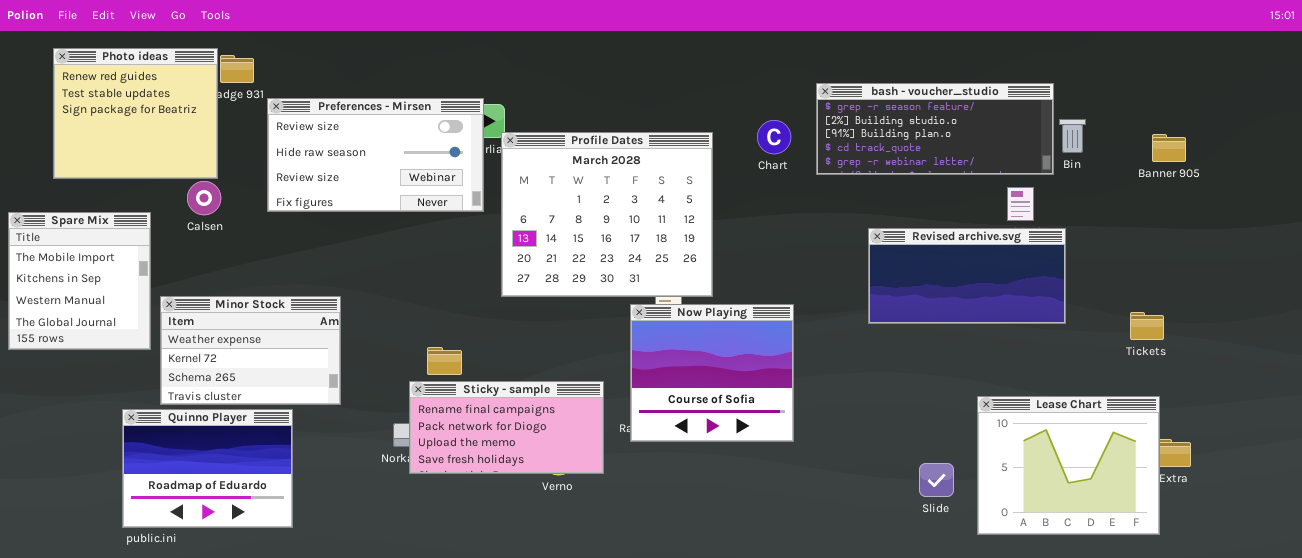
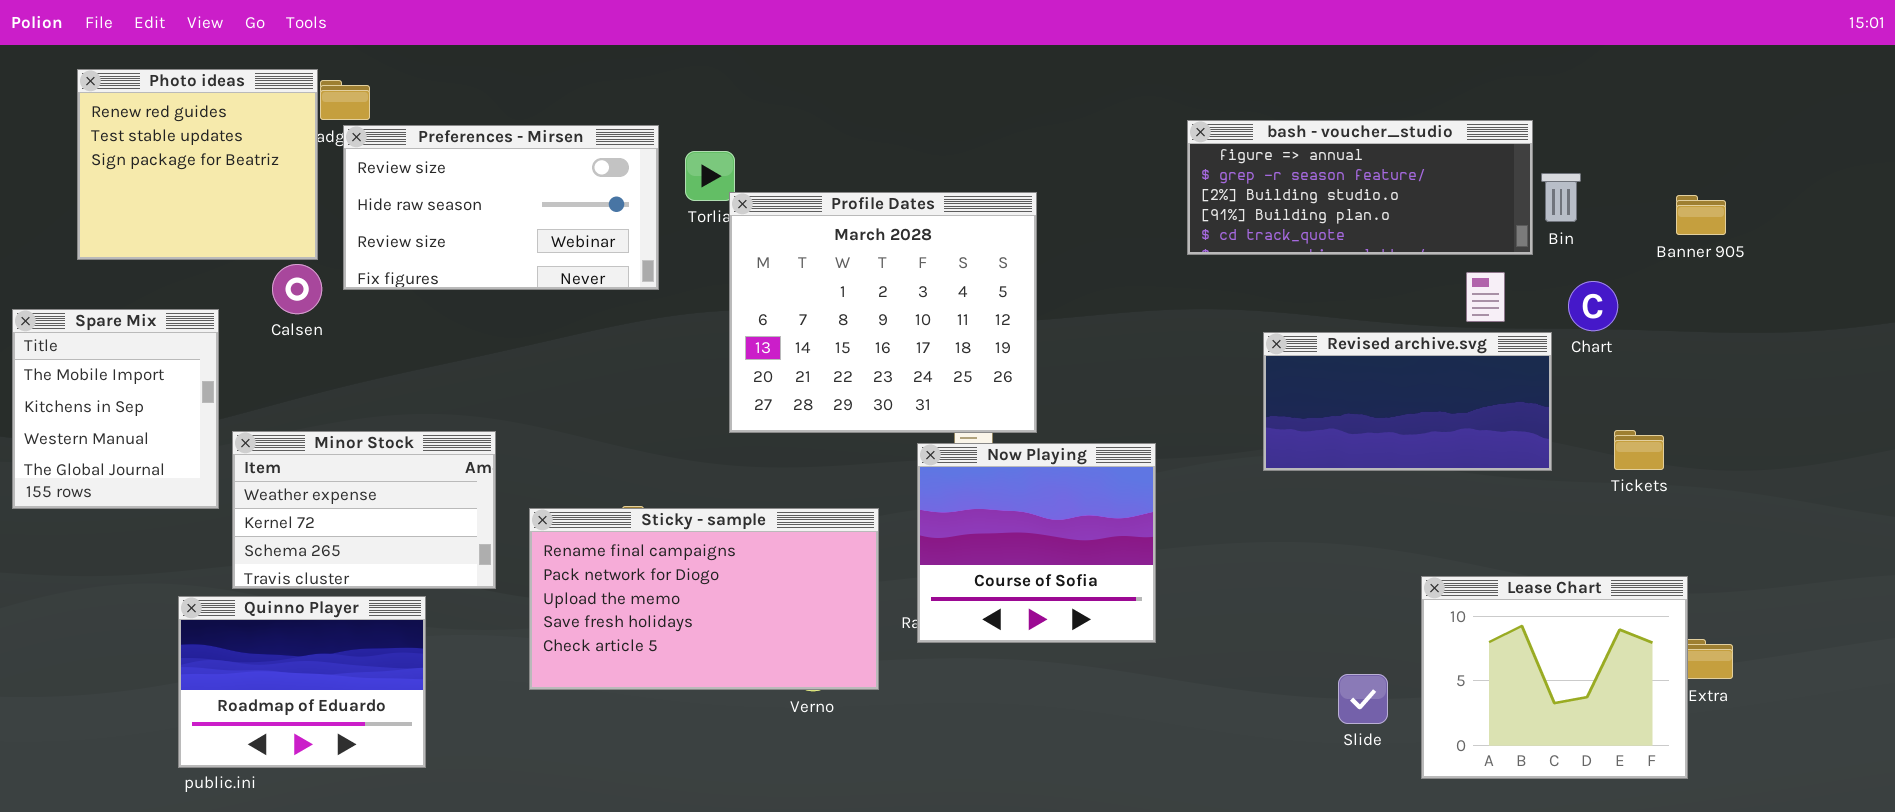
bash - voucher_studio: [816,83,1054,175] -> [1187,120,1533,255], scrolled up 1 row
Preferences - Mirsen: [267,98,484,212] -> [343,125,659,290], moved
Chart: [757,120,791,154] -> [1568,281,1618,331], moved
Tickets: [1130,312,1164,340] -> [1614,430,1664,470], moved
Sticky - sample: [409,381,604,474] -> [529,508,879,690], resized

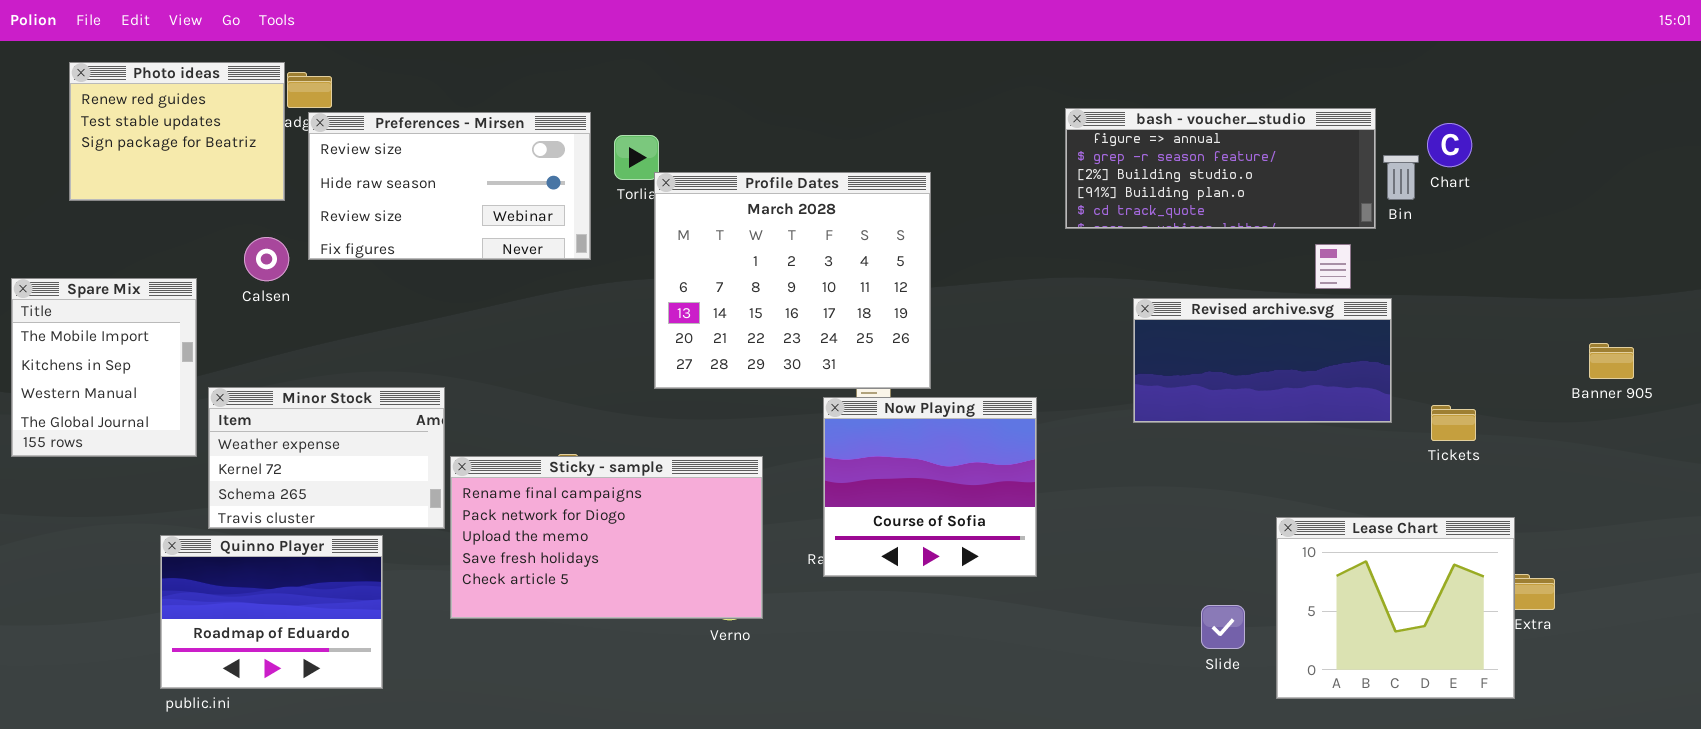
Photo ideas: [77,69,318,260] -> [69,62,285,201], resized
Banner 905: [1676,195,1726,235] -> [1589,343,1634,379], moved
Chart: [1568,281,1618,331] -> [1427,123,1472,167], moved
Tickets: [1614,430,1664,470] -> [1431,405,1476,441], moved
Sticky - sample: [529,508,879,690] -> [450,456,763,619], moved

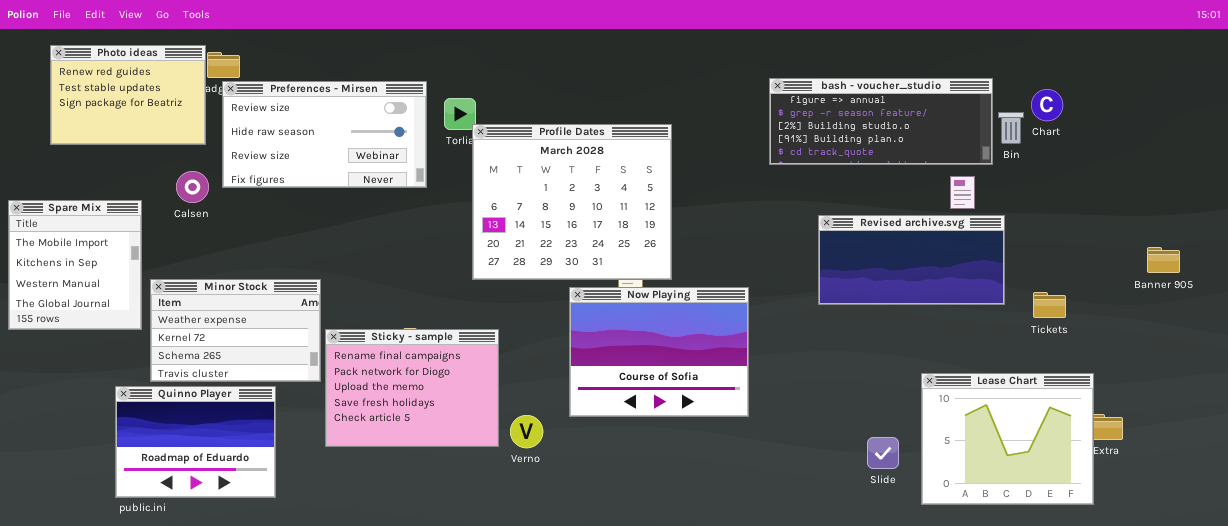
Now Playing: [823,397,1037,577] -> [569,287,749,417], resized
Sticky - sample: [450,456,763,619] -> [325,329,499,447], resized

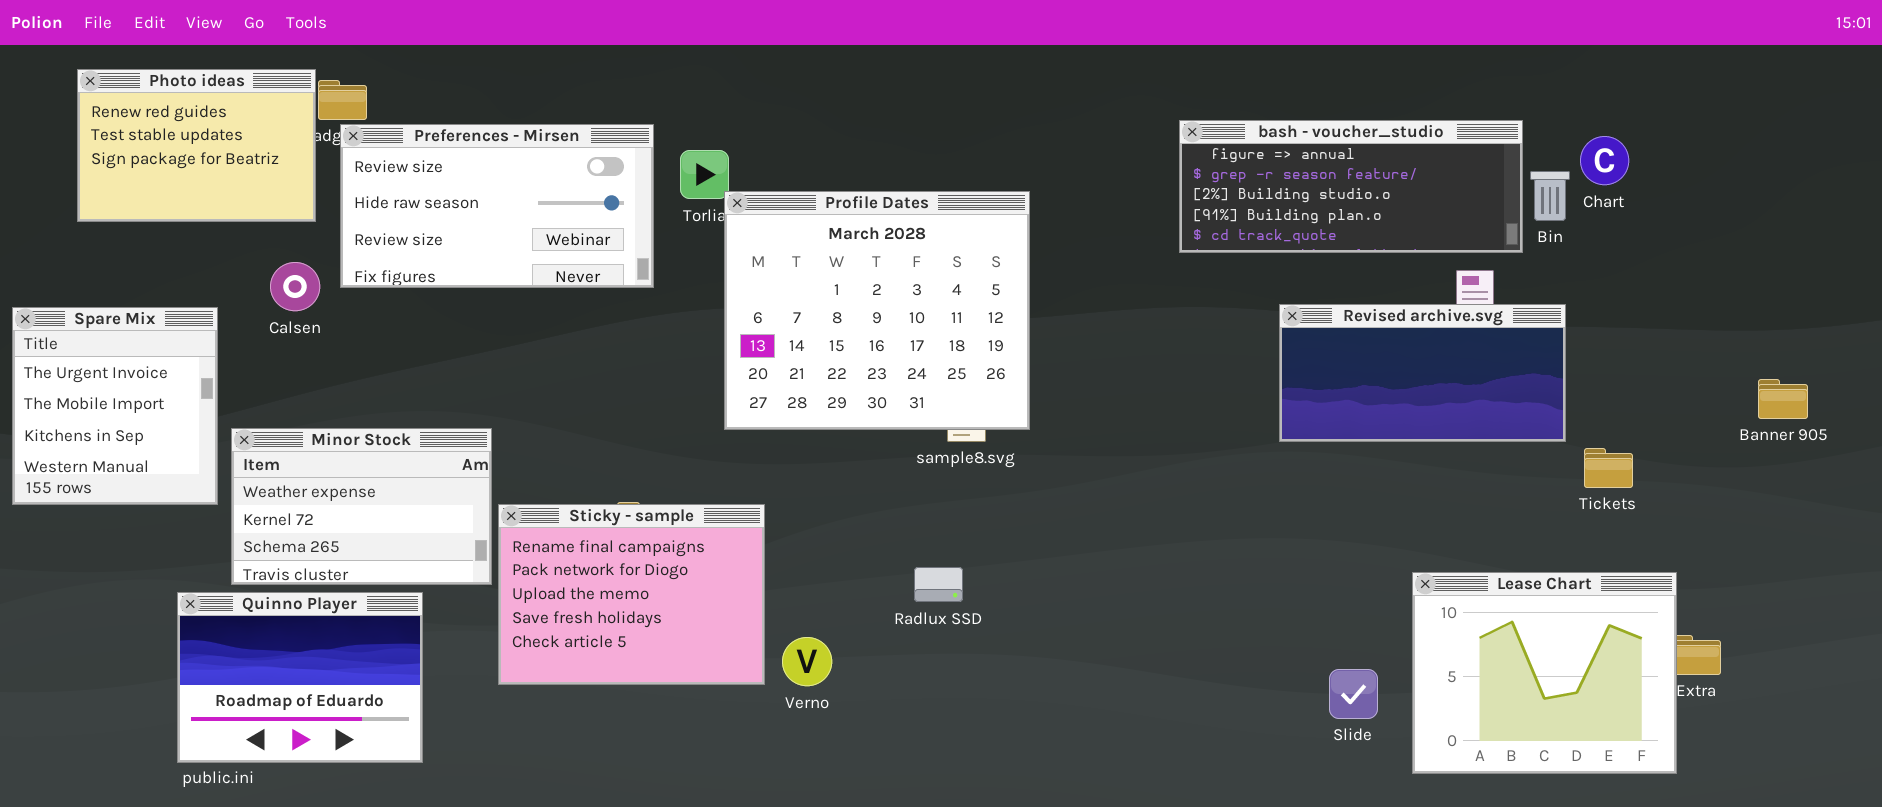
Spare Mix: [8,200,142,330] -> [12,307,218,505], scrolled up 1 row
Revised archive.svg: [818,215,1005,305] -> [1279,304,1566,442], moved
Now Playing: [569,287,749,417] -> none, closed

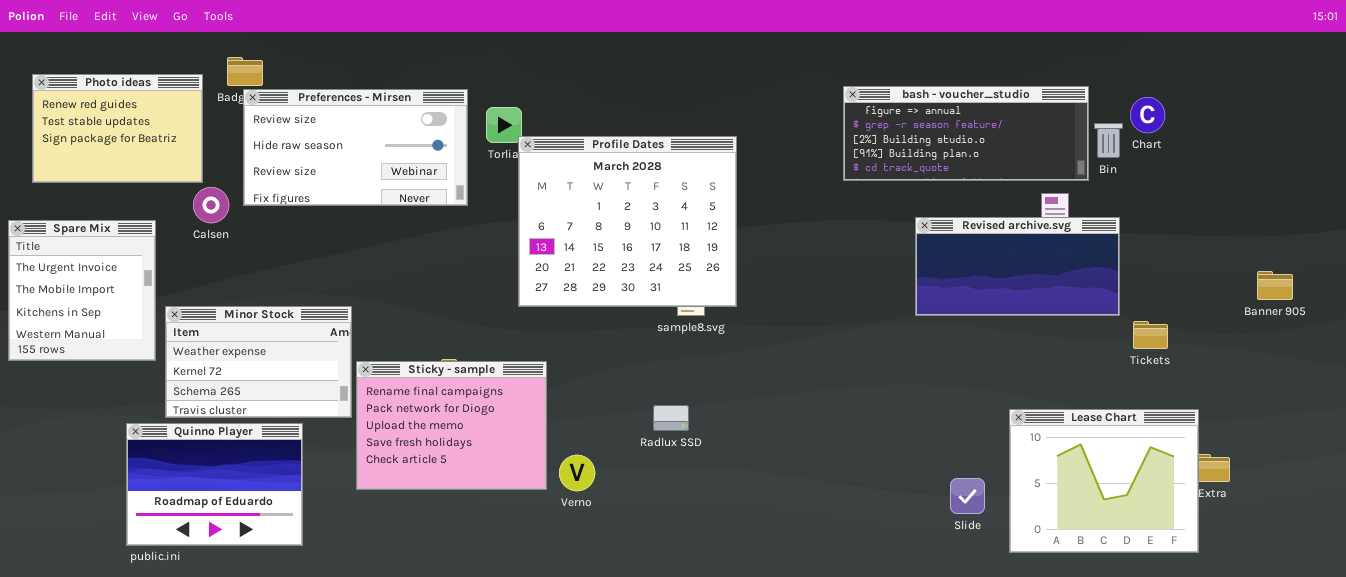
Photo ideas: [77,69,316,222] -> [32,74,203,183], moved

